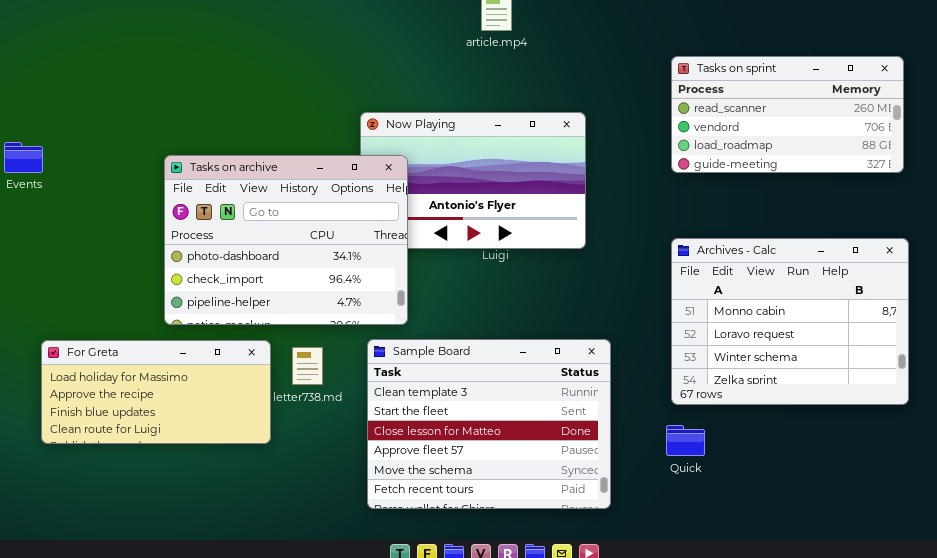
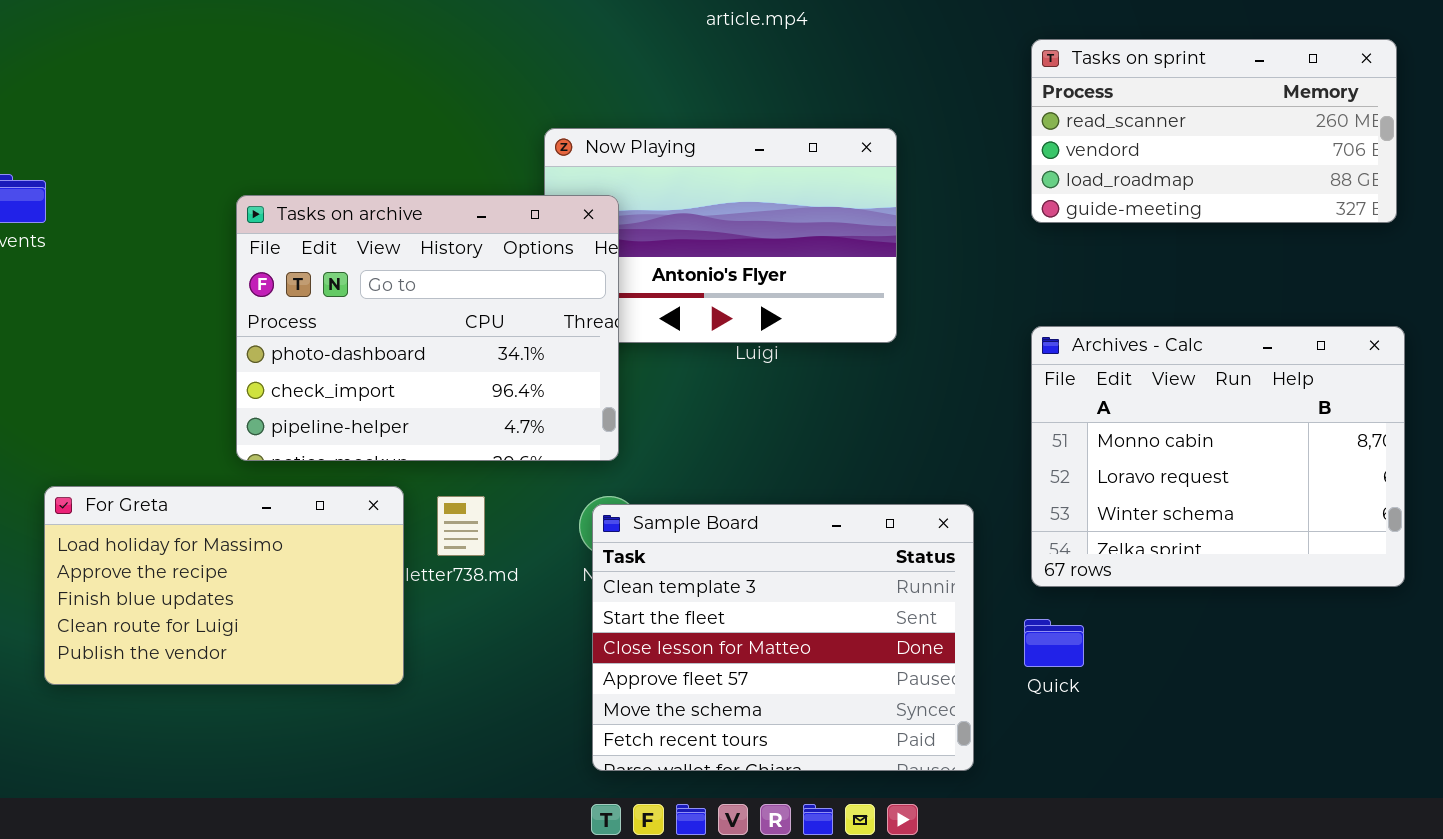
Sample Board: [367,339,611,509] -> [592,504,974,771], moved
For Greta: [41,340,271,444] -> [44,486,404,685], resized

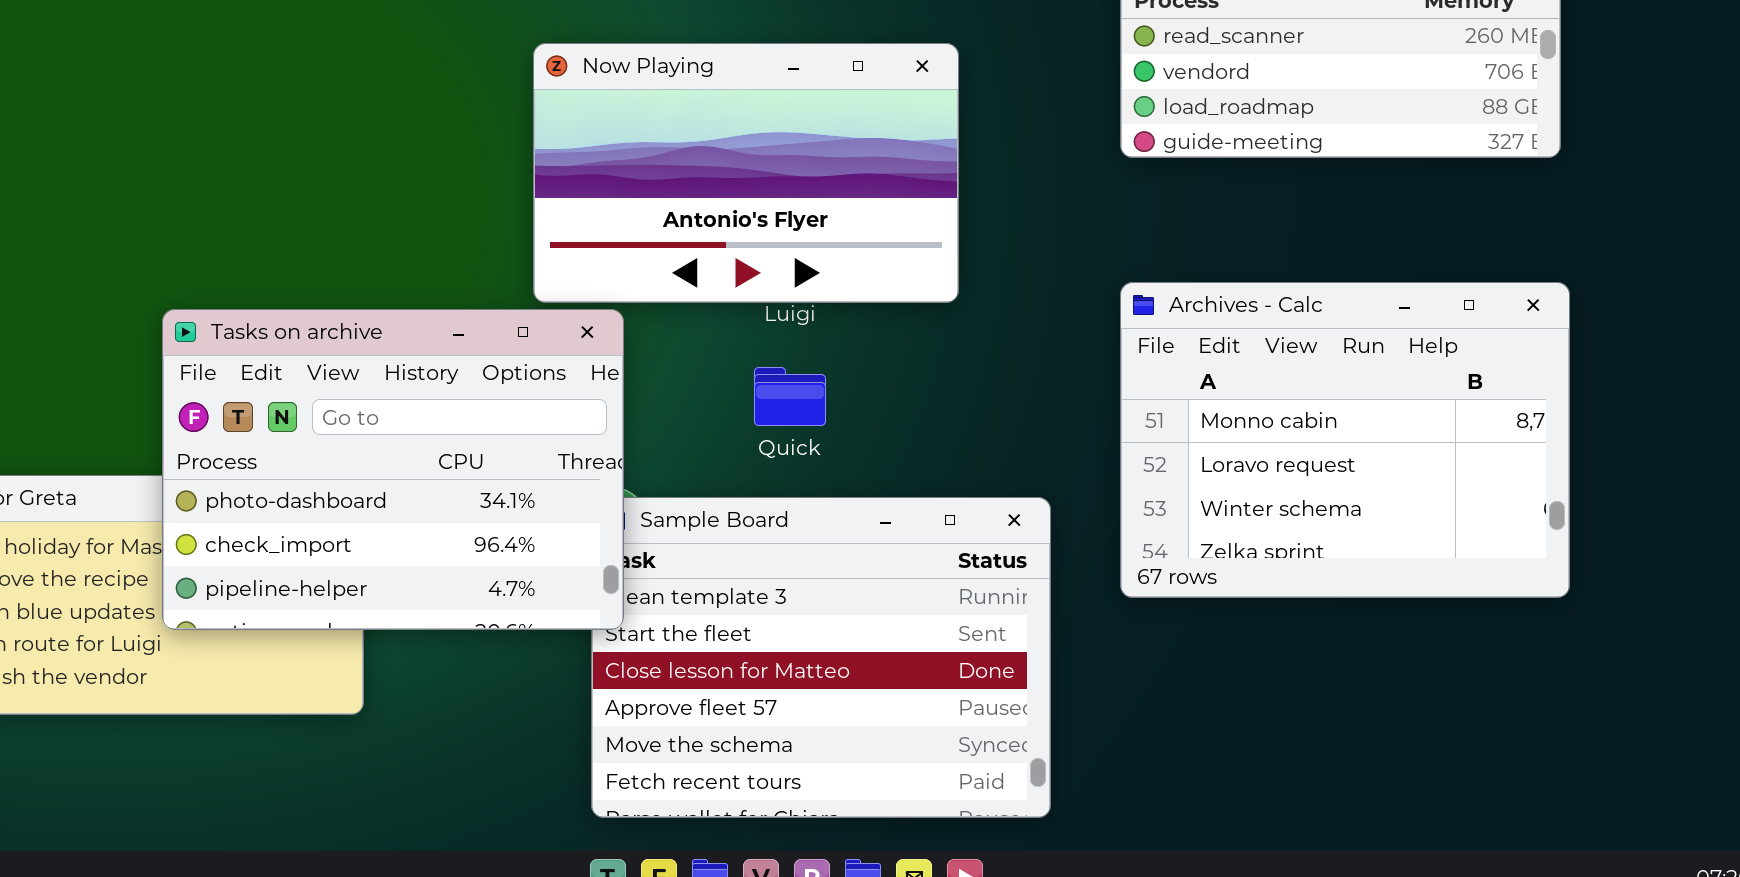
Tasks on archive: [236,195,619,461] -> [162,309,624,630], moved
Quick: [1024,619,1084,667] -> [754,367,826,426], moved

